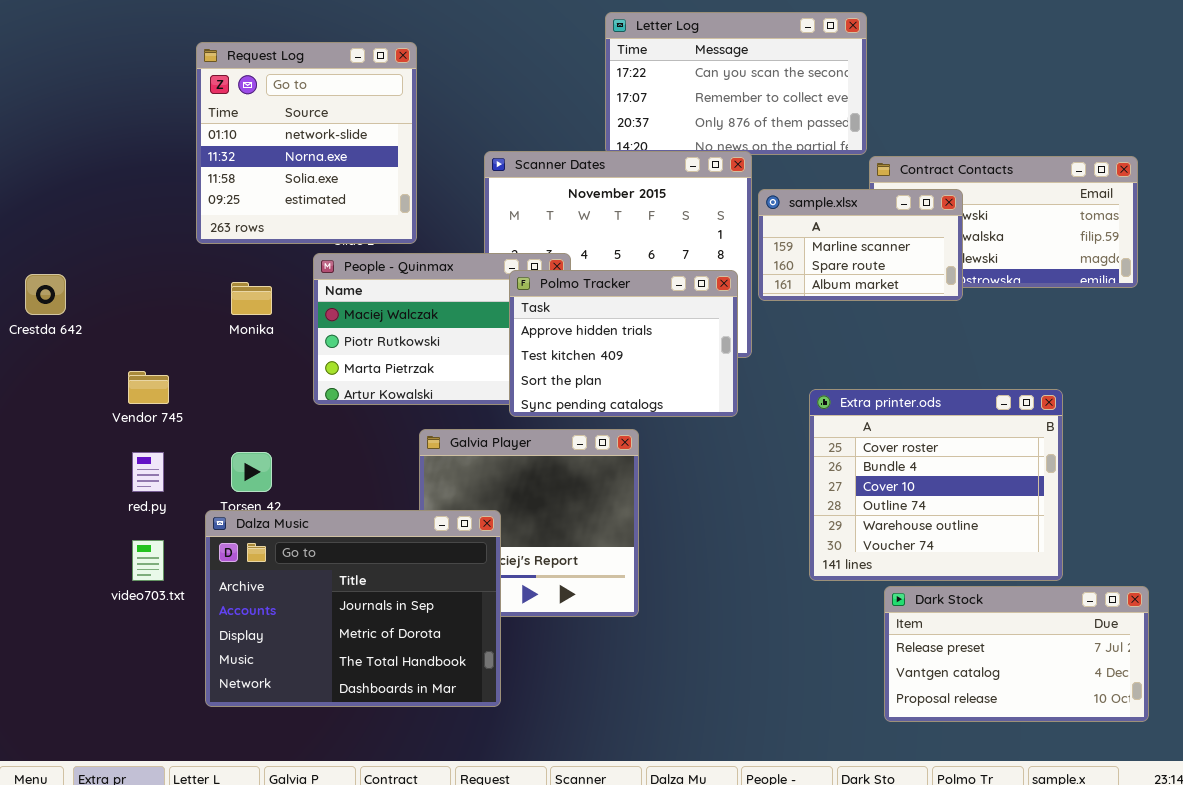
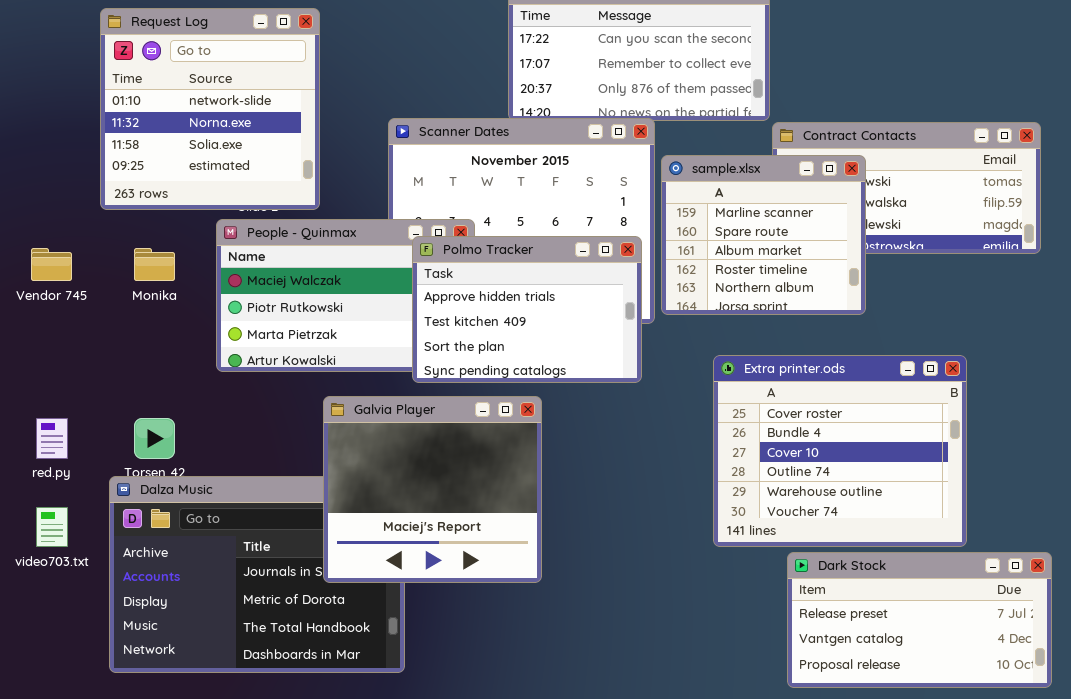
sample.xlsx: [758,189,963,301] -> [661,155,866,315], resized
Vendor 745: [128,371,169,404] -> [31,248,72,281], moved
Galvia Player: [419,429,639,617] -> [323,396,542,583], raised

